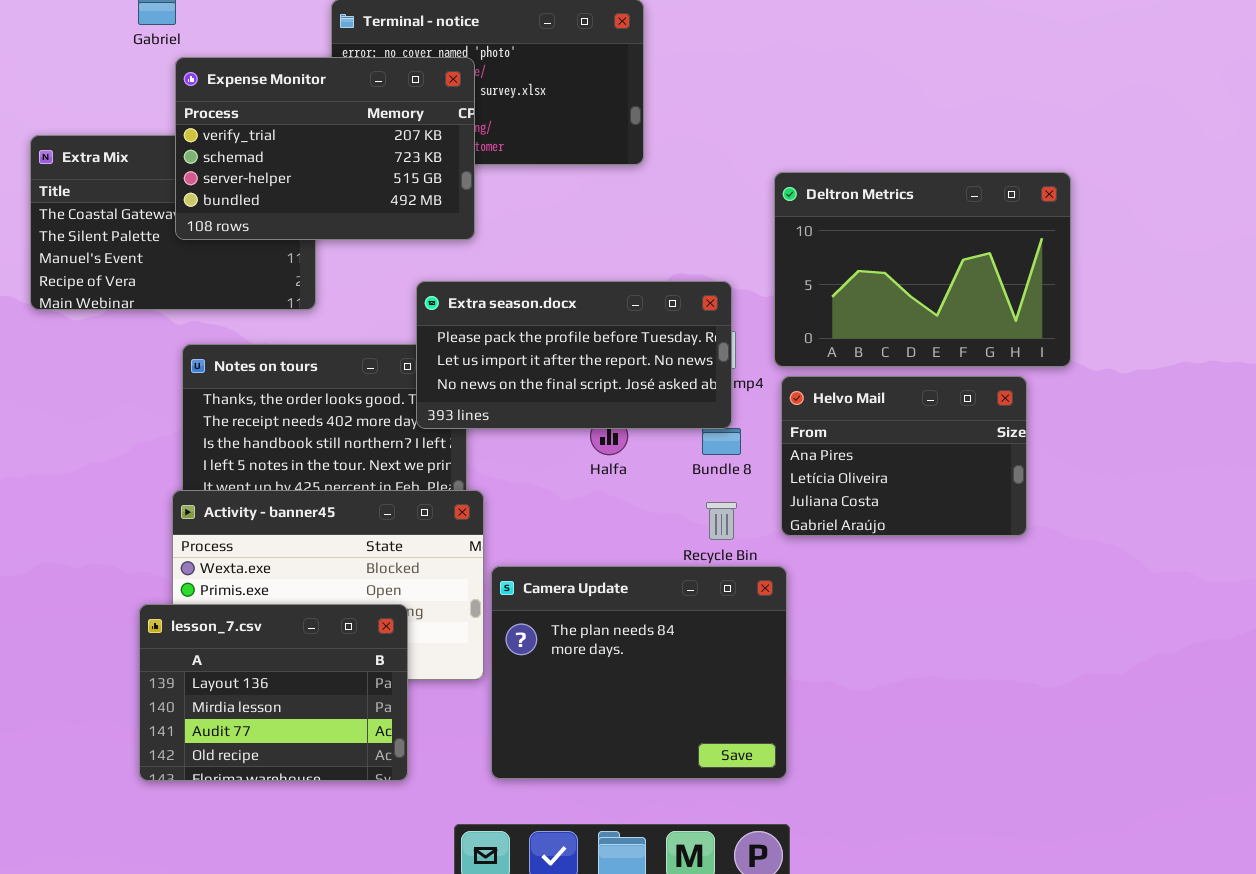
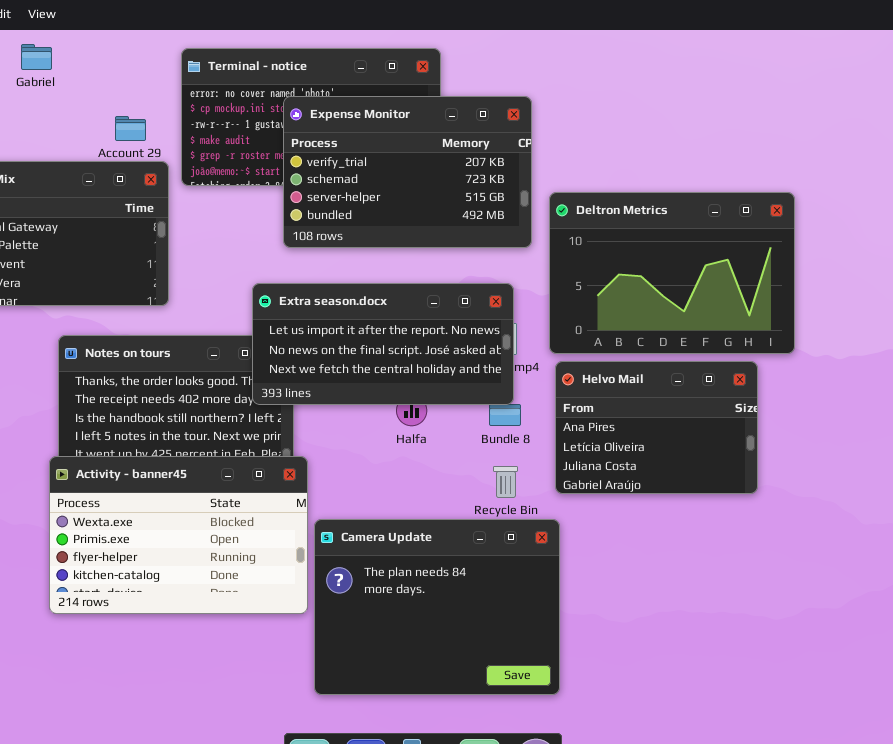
Expense Monitor: [175,57,475,240] -> [283,96,532,248], moved
Extra season.docx: [416,281,732,429] -> [252,283,514,405], scrolled down 1 row
lesson_7.csv: [139,604,408,781] -> none, closed

